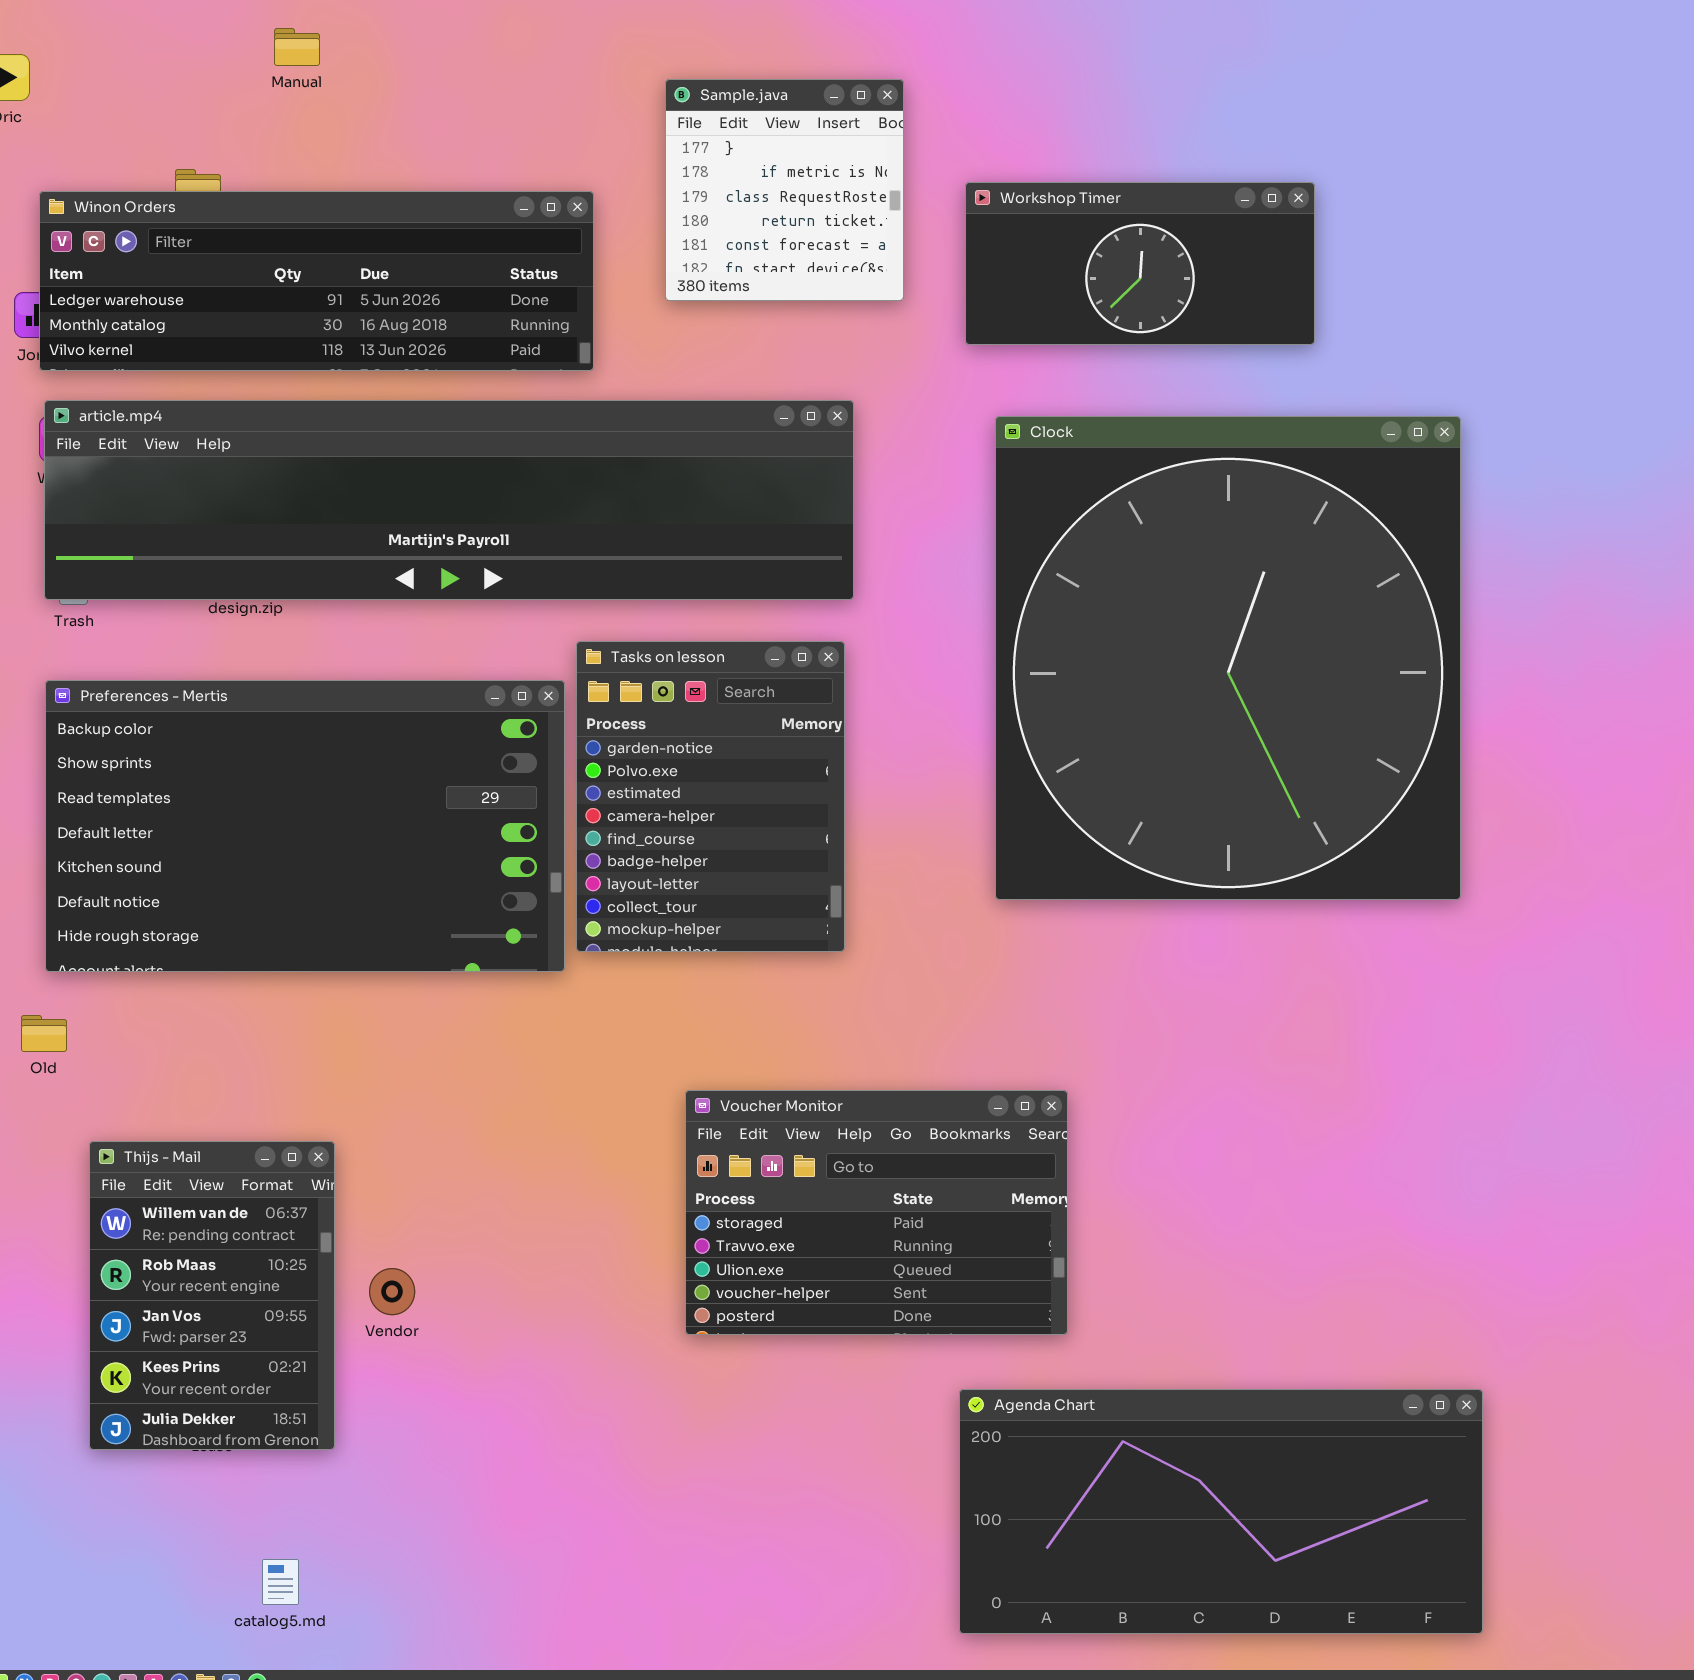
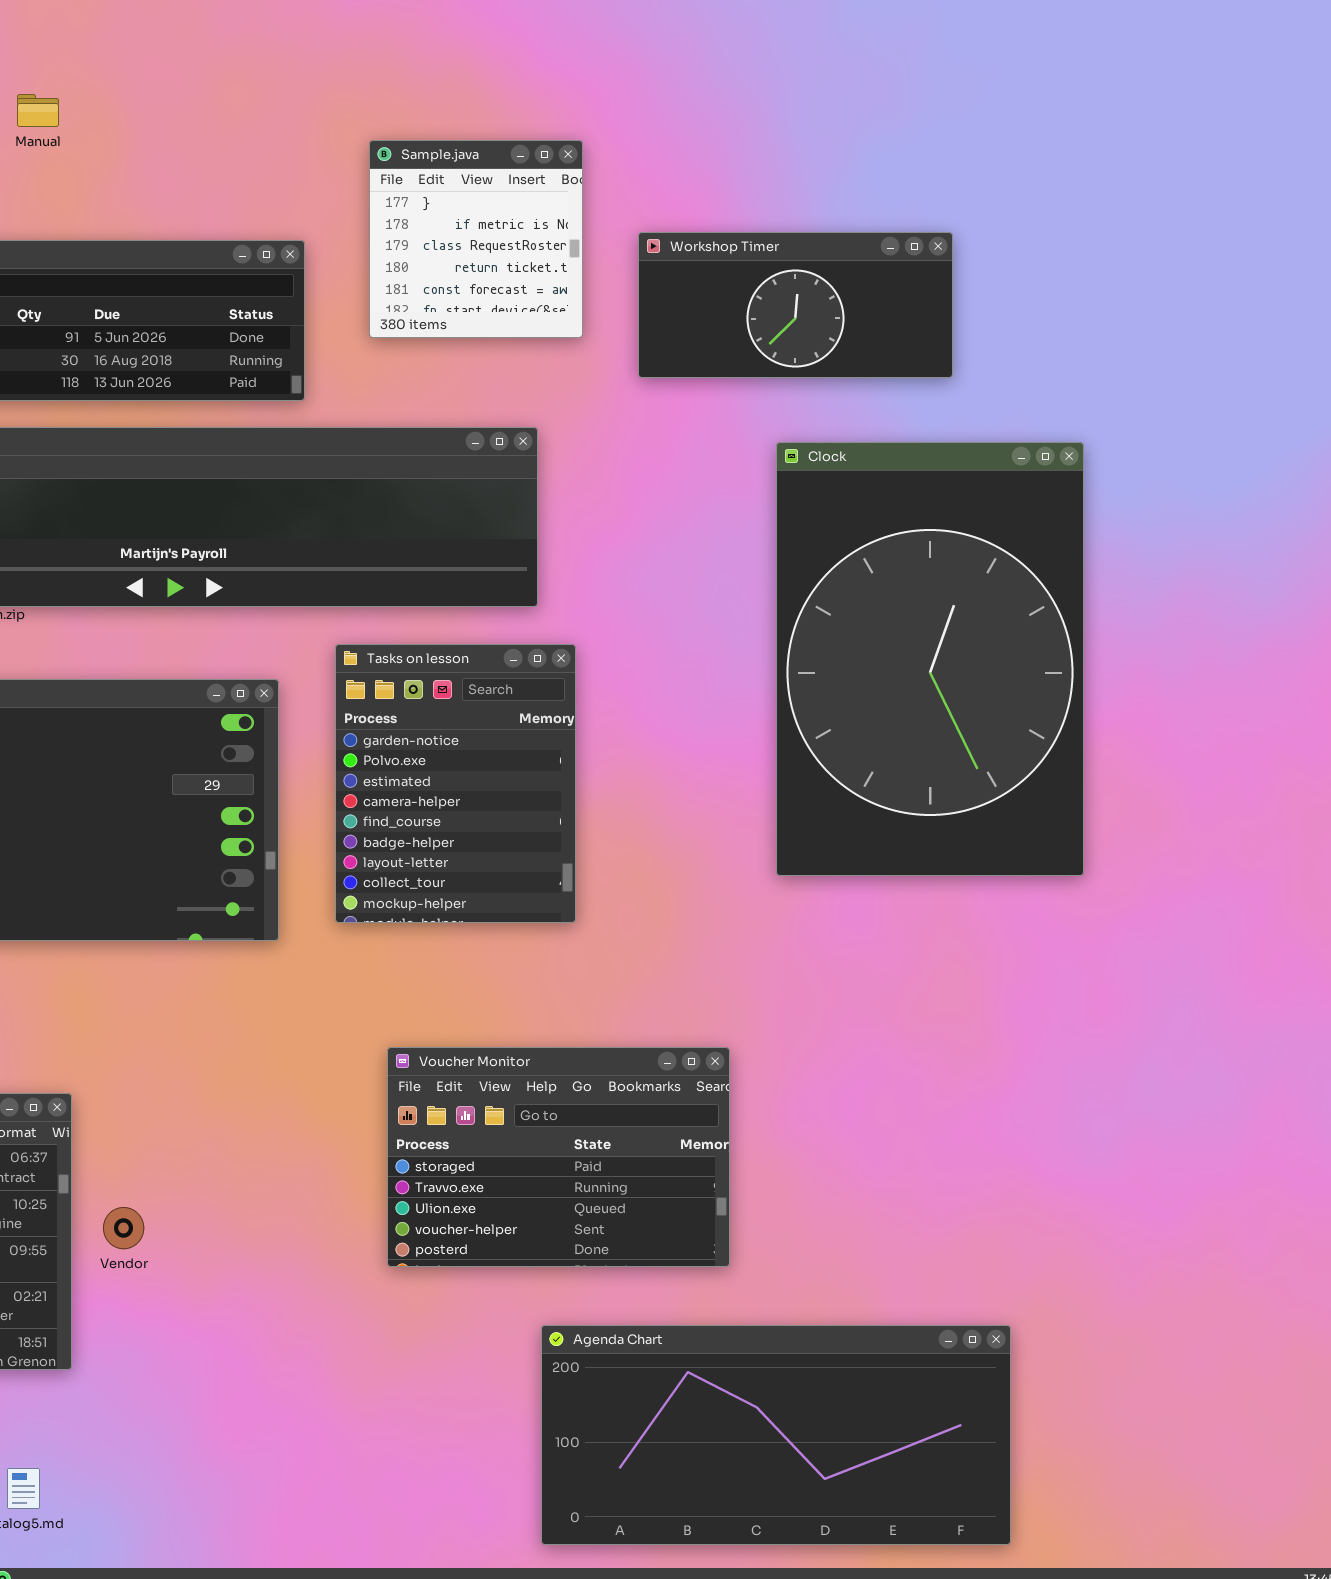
Clock: [995,416,1461,900] -> [776,442,1084,876], resized
Tasks on lesson: [576,641,845,952] -> [335,644,576,923], moved
Agenda Chart: [959,1389,1483,1634] -> [541,1325,1011,1545], moved

